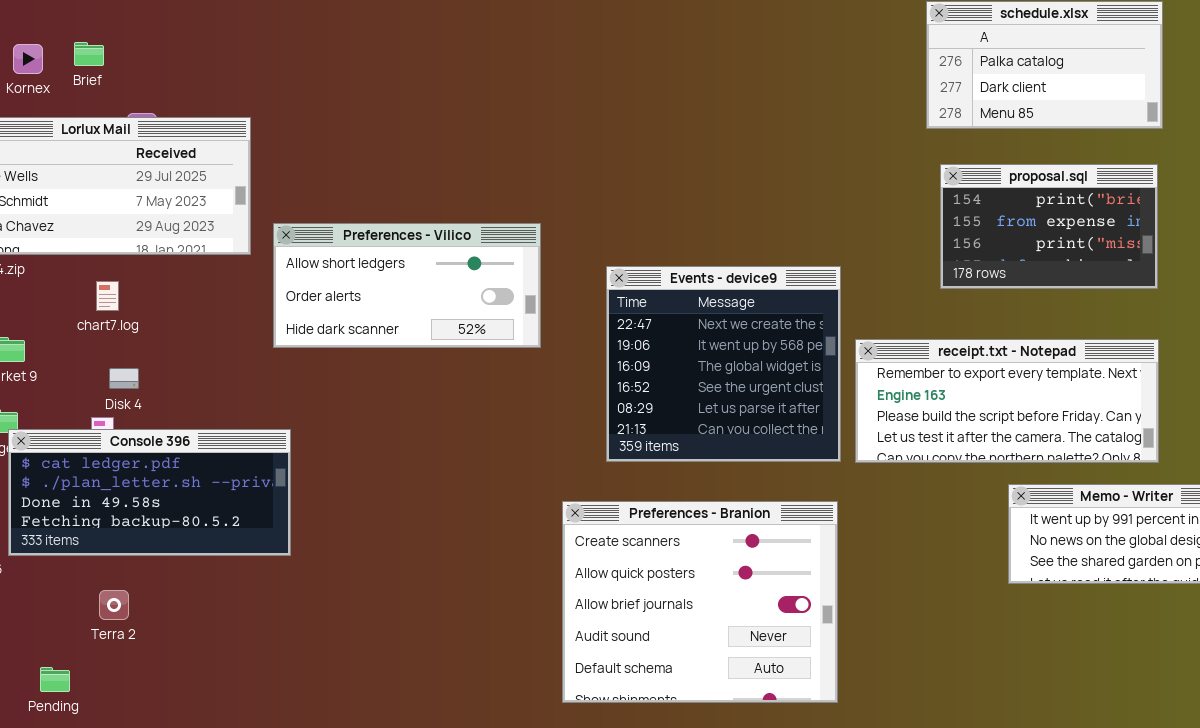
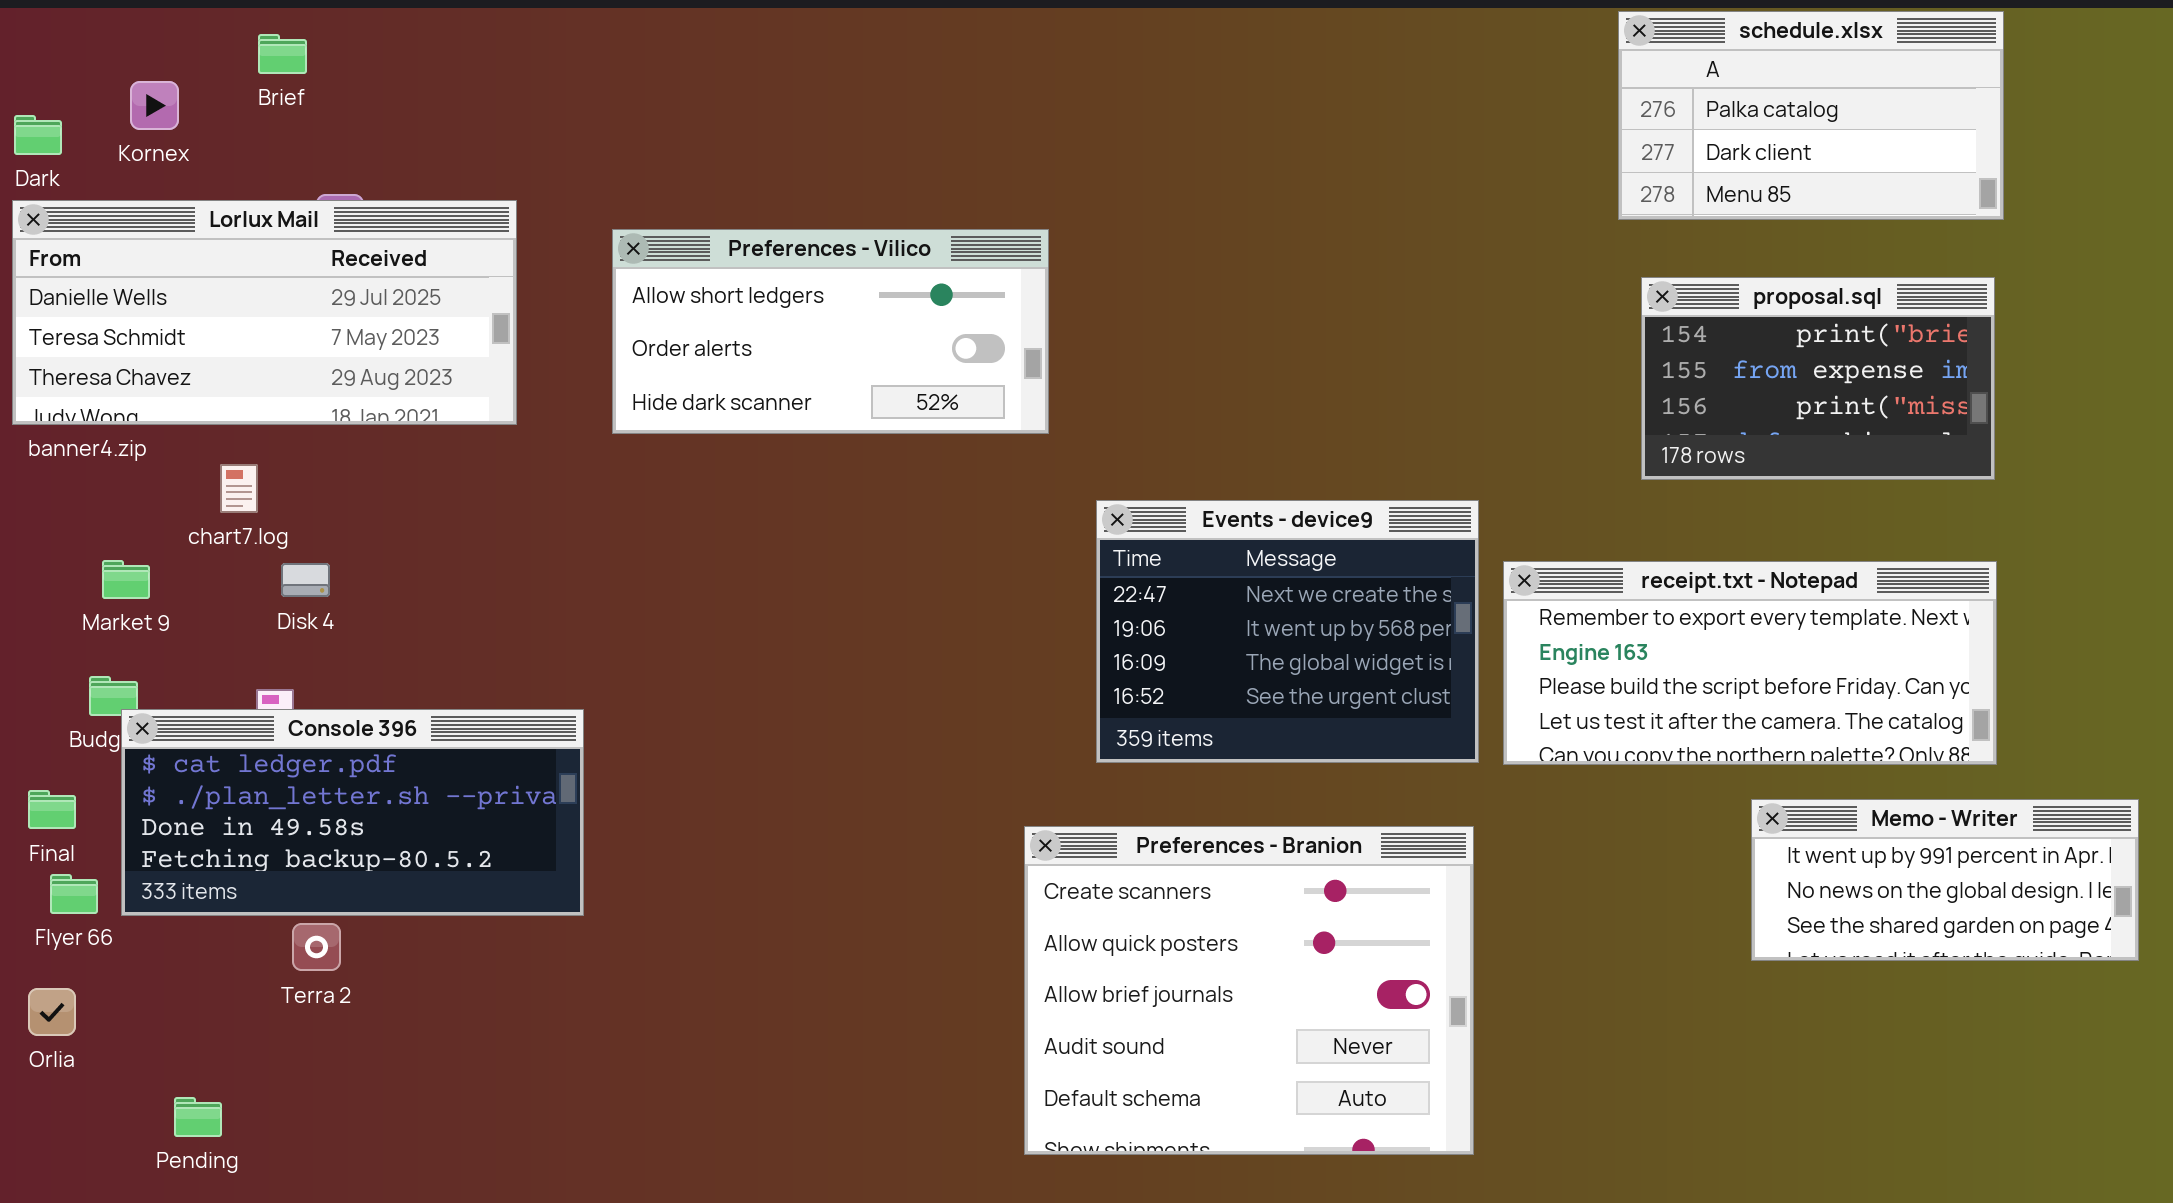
Brief: [74,42,104,66] -> [258,34,307,74], moved
Preferences - Vilico: [273,223,541,348] -> [612,229,1049,434], moved
Events - device9: [606,266,841,462] -> [1096,500,1479,763], resized
chart7.log: [96,281,119,311] -> [220,464,258,513], moved
Disk 4: [109,368,139,389] -> [281,563,330,597], moved
Terra 2: [99,590,129,620] -> [292,923,341,971], moved

